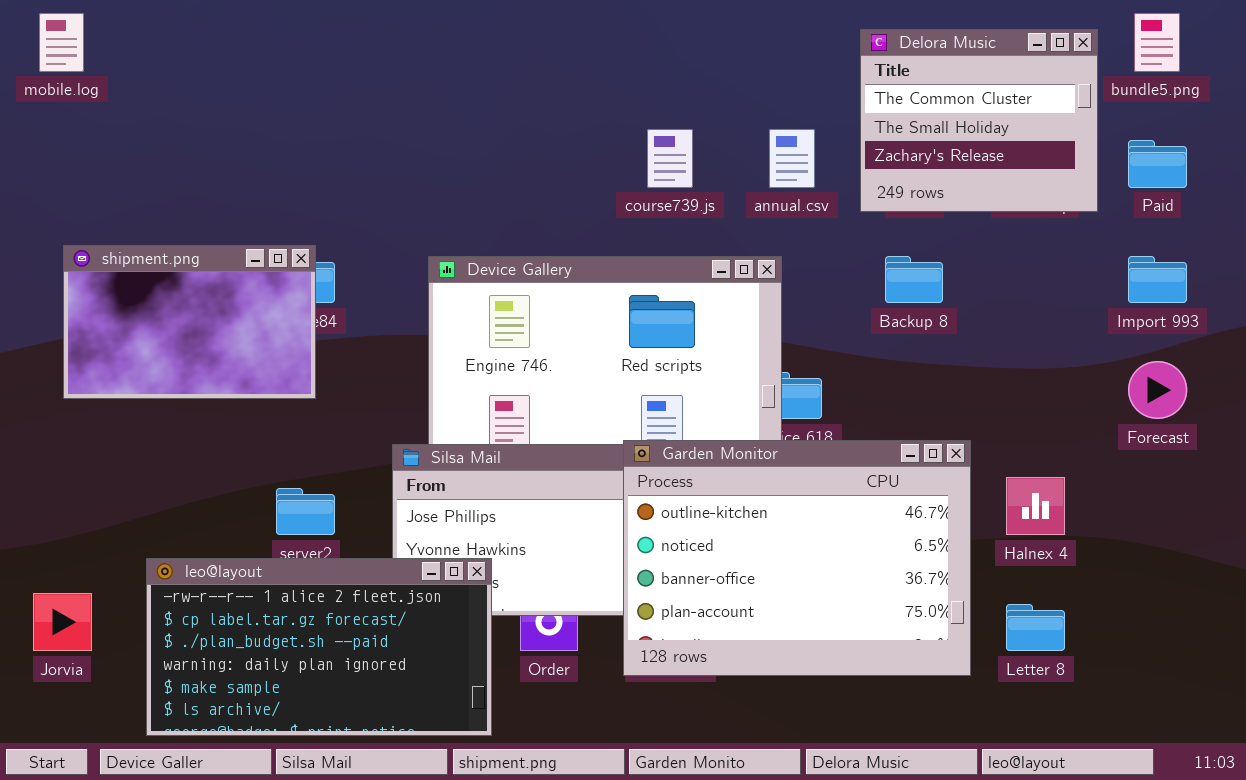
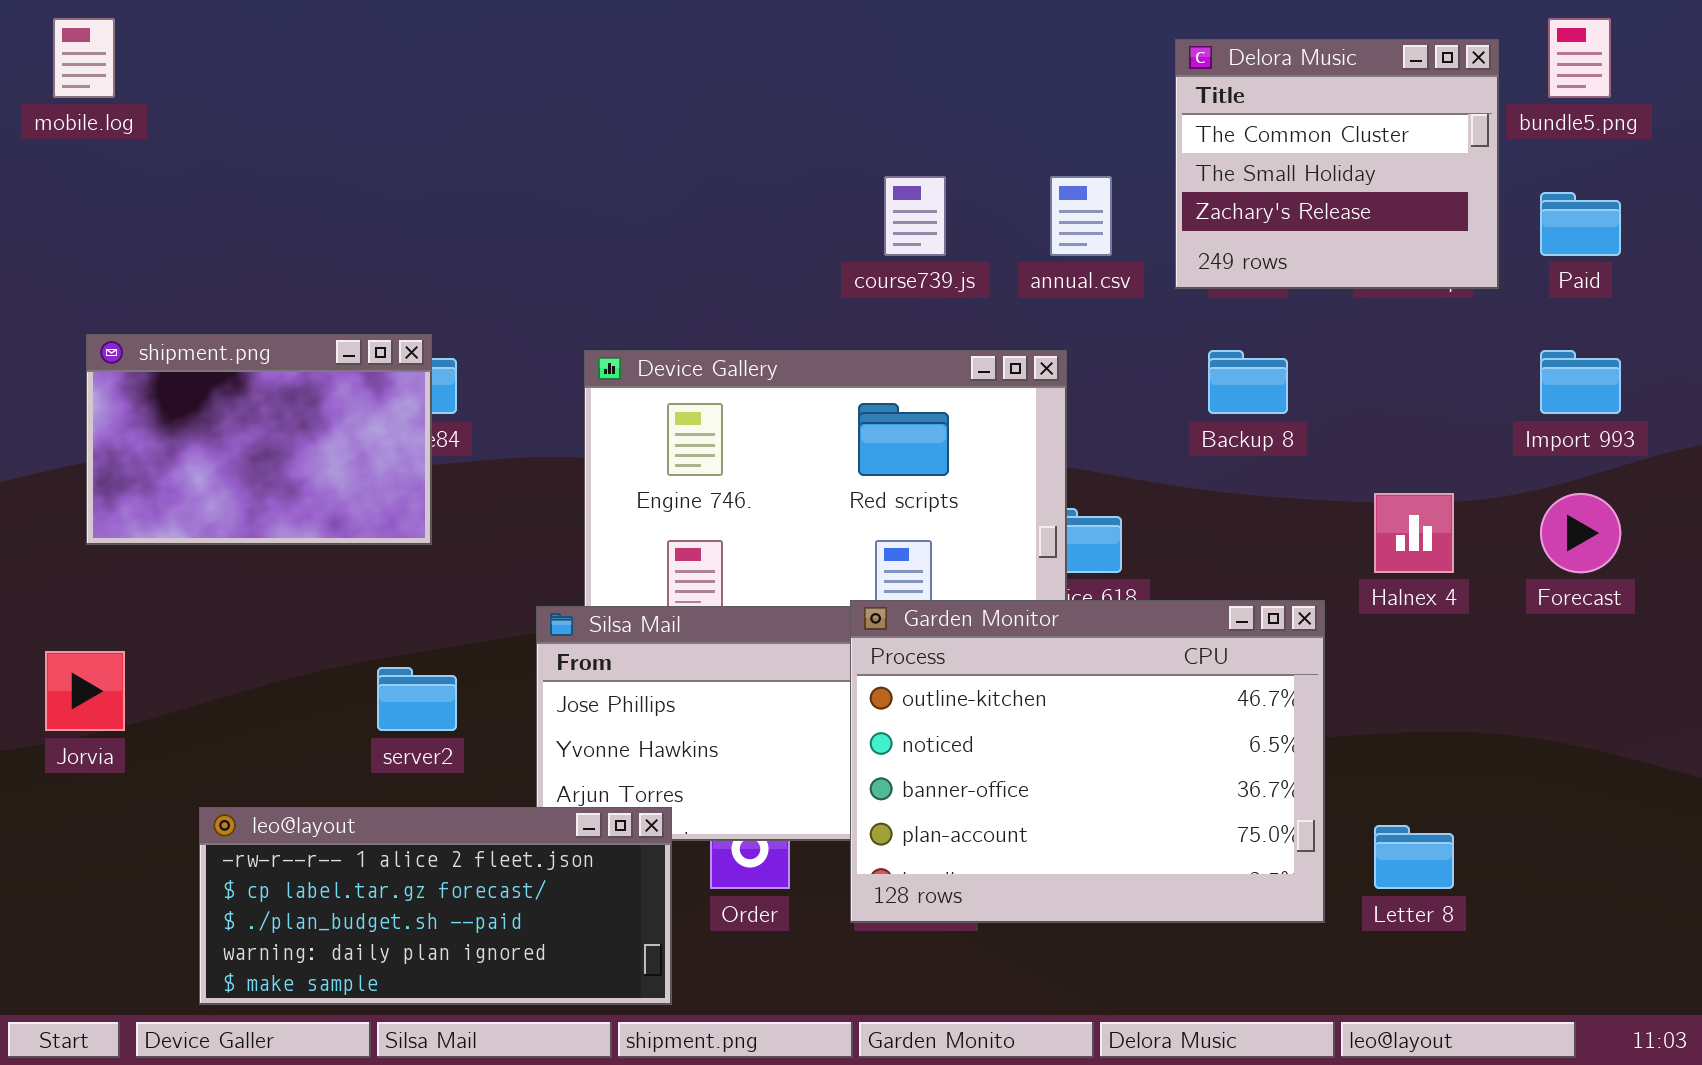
Halnex 4: [1006,477,1065,535] -> [1374,493,1454,573], moved
leo@layout: [146,558,492,736] -> [199,807,672,1005], resized
Jorvia: [33,593,92,651] -> [45,651,125,731], moved

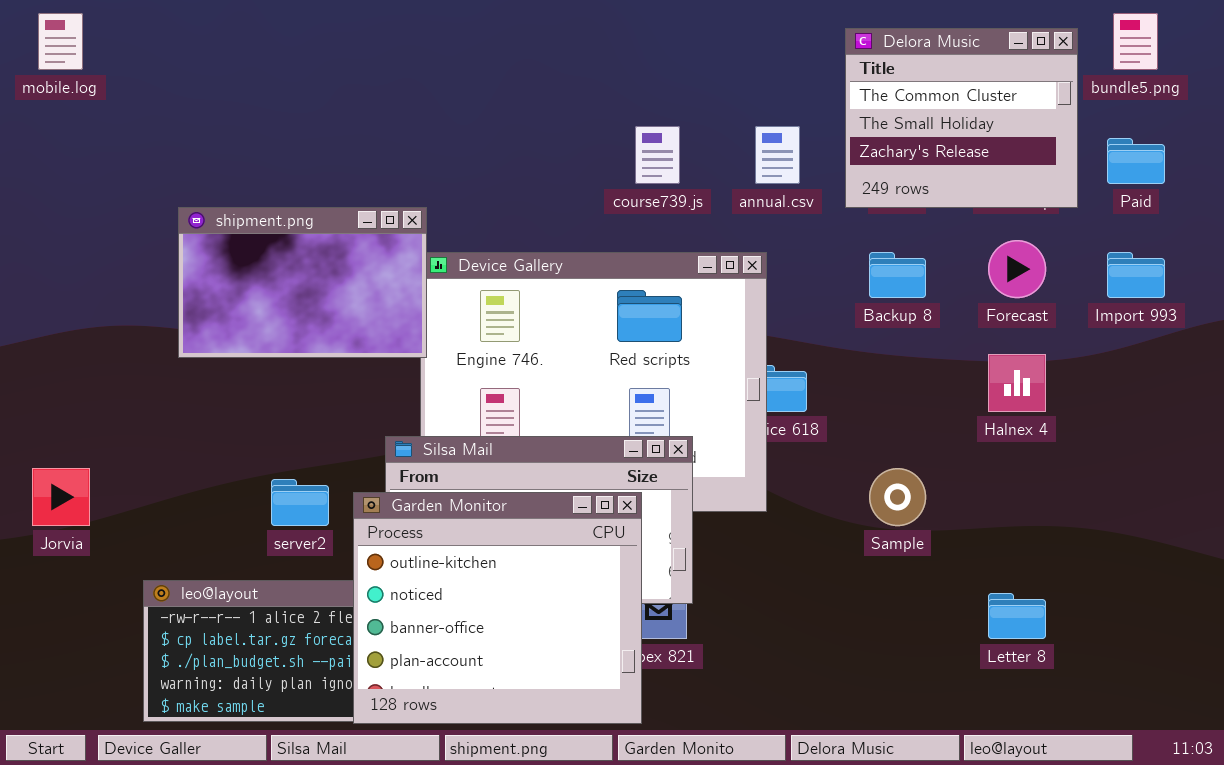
shipment.png: [86,334,432,545] -> [178,207,427,358], moved
Forecast: [1540,493,1621,573] -> [988,240,1046,298], moved
Garden Monitor: [850,600,1325,923] -> [353,492,642,724], moved, resized

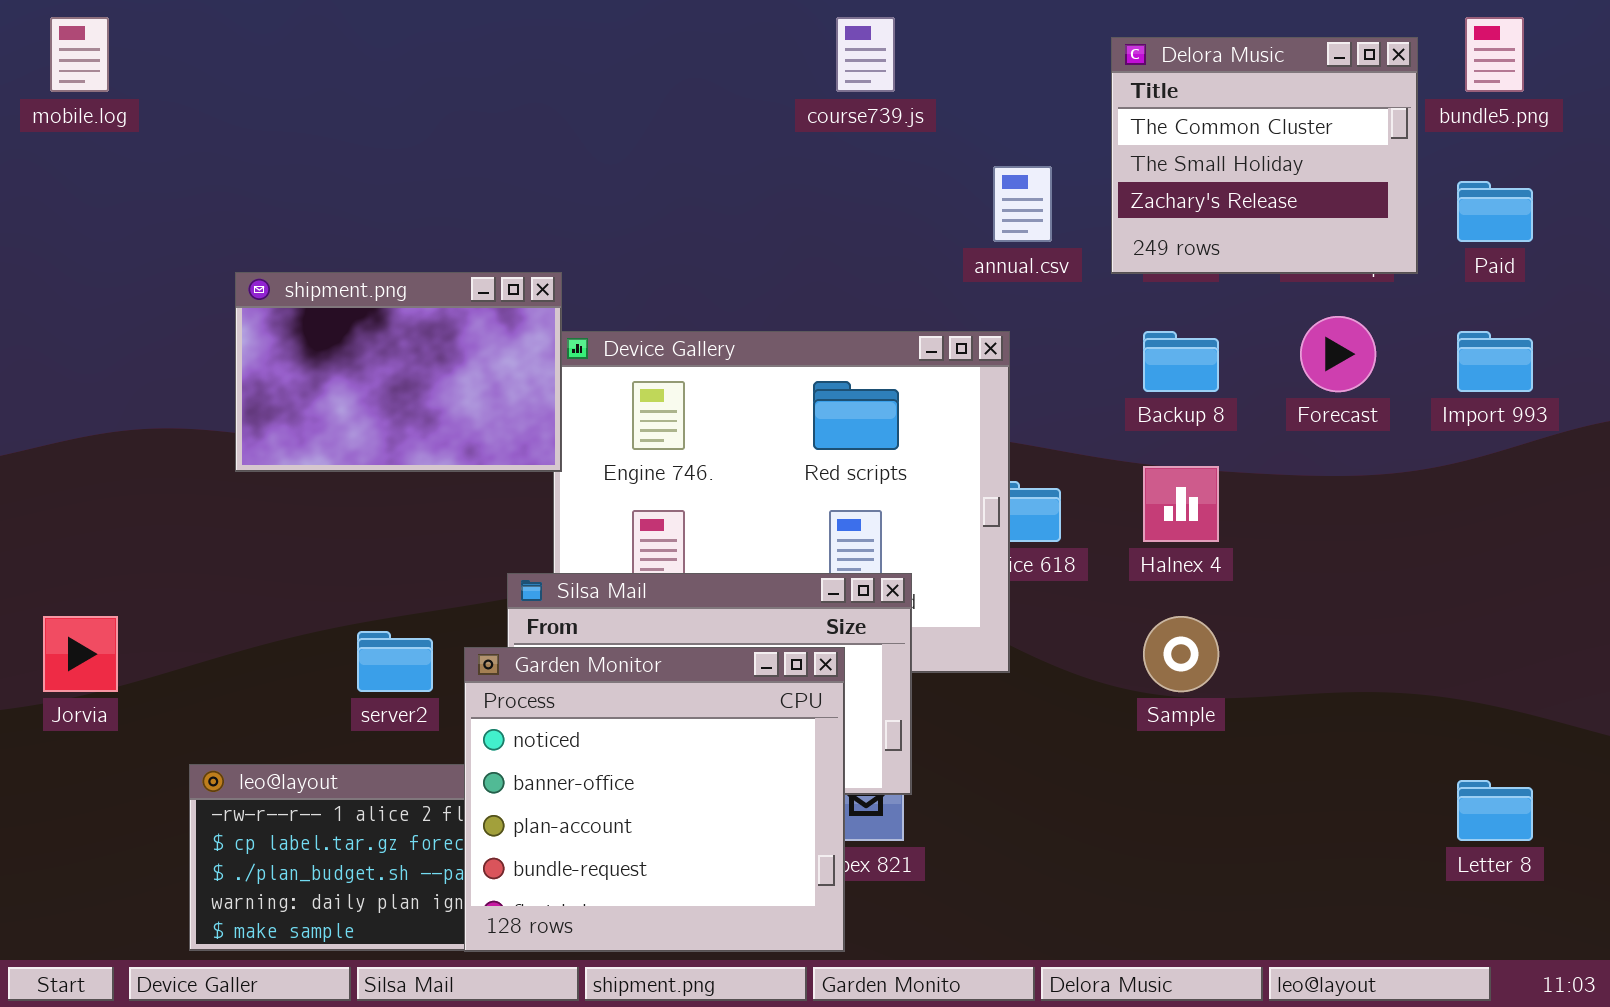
course739.js: [635,126,680,184] -> [836,17,895,92], moved
Halnex 4: [988,354,1046,412] -> [1143,466,1219,542], moved
Garden Monitor: [353,492,642,724] -> [464,647,845,952], scrolled down 1 row
Letter 8: [988,593,1046,639] -> [1457,780,1533,841], moved

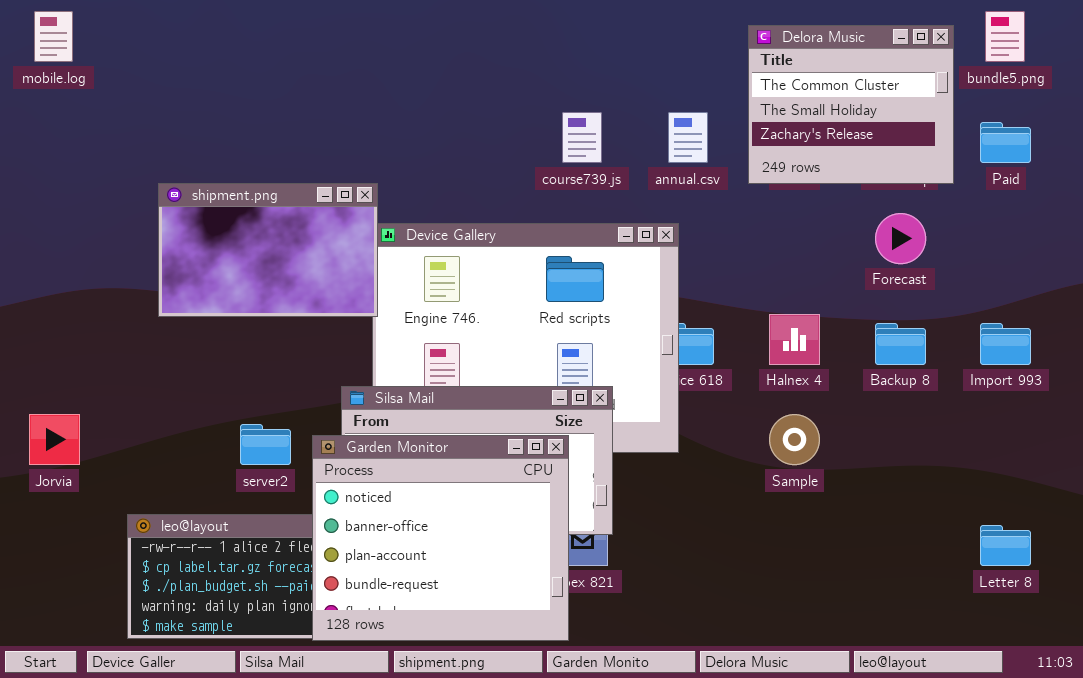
course739.js: [836,17,895,92] -> [562,112,602,163], moved
Backup 8: [1143,331,1219,392] -> [875,323,926,365], moved
Import 993: [1457,331,1533,392] -> [980,323,1031,365], moved

